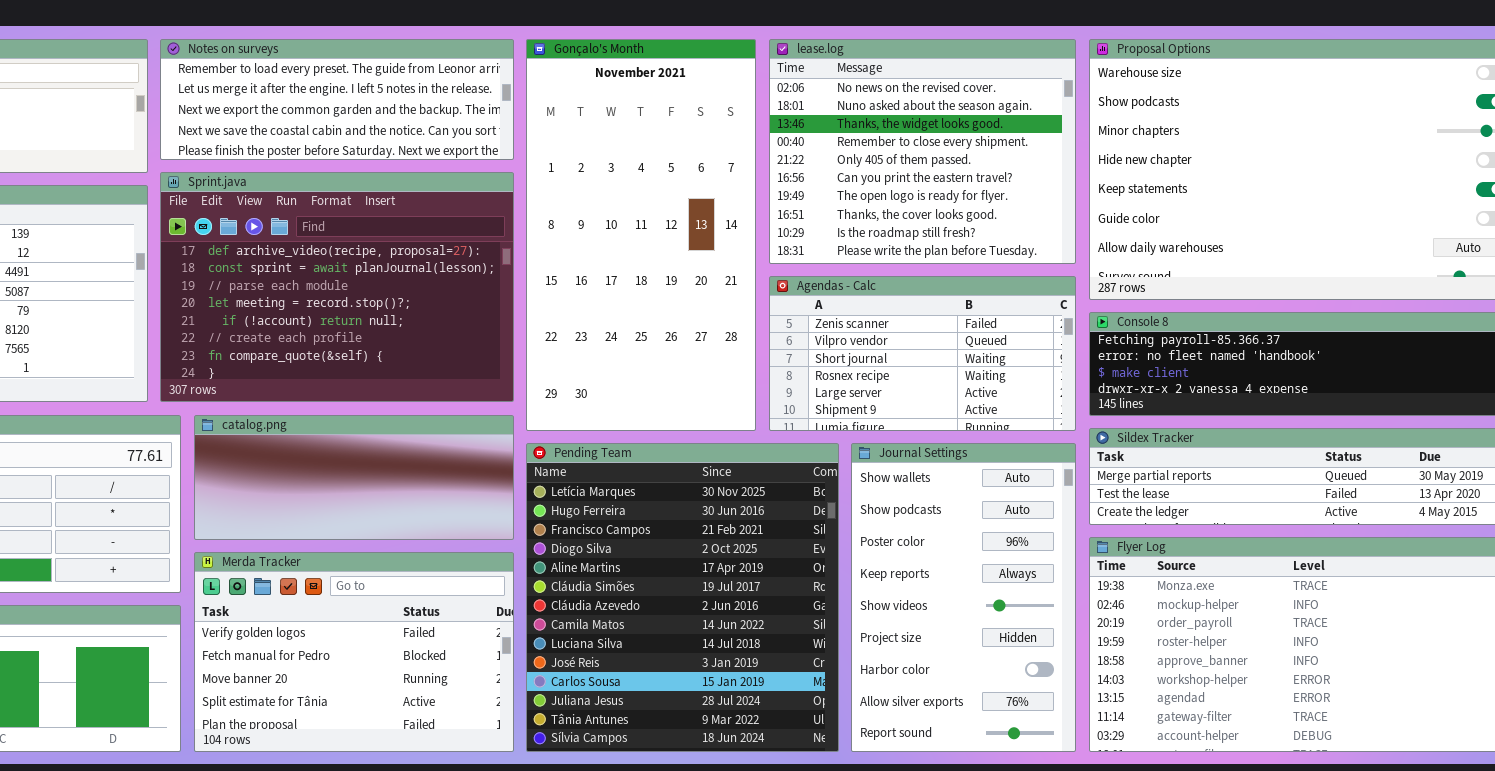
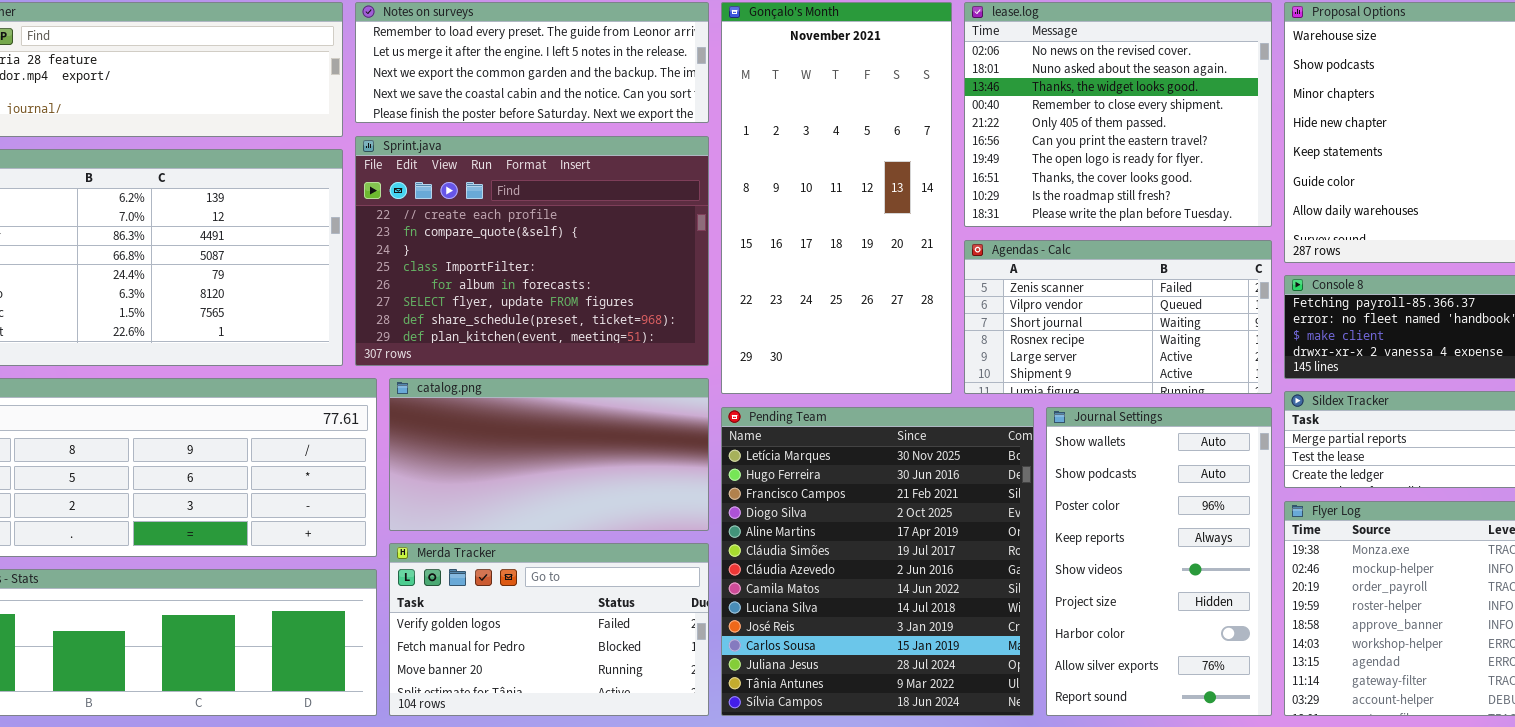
Sprint.java: [160,172,514,402] -> [355,136,709,366], scrolled down 5 rows
catalog.png: [194,415,514,540] -> [389,378,709,531], resized
Merda Tracker: [194,552,514,752] -> [389,543,709,716], resized

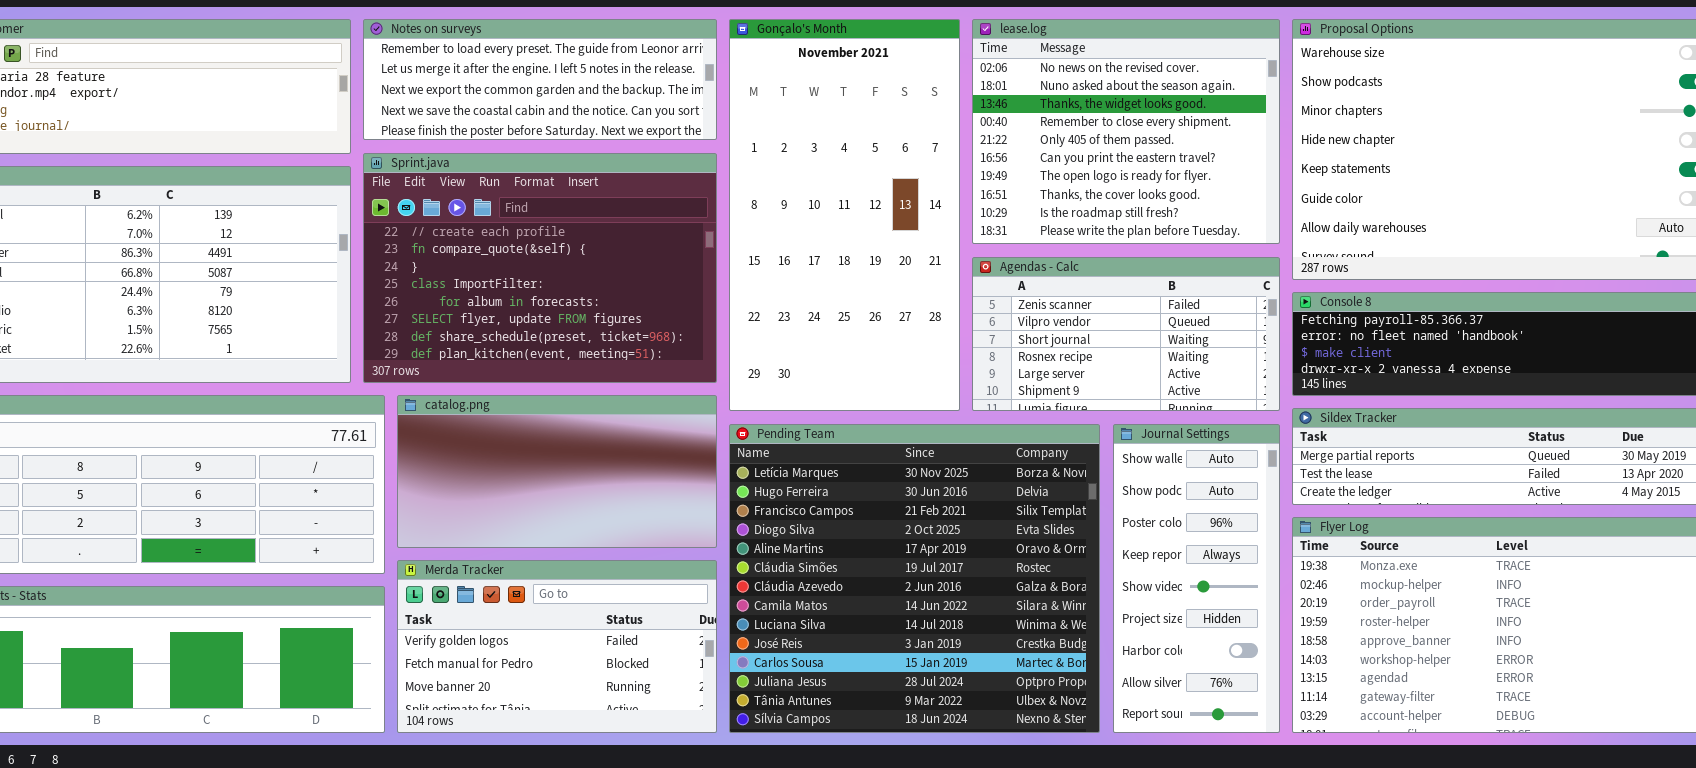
Pending Team: [721,407,1034,716] -> [729,424,1100,733], resized
Journal Settings: [1046,407,1272,716] -> [1113,424,1280,733], resized

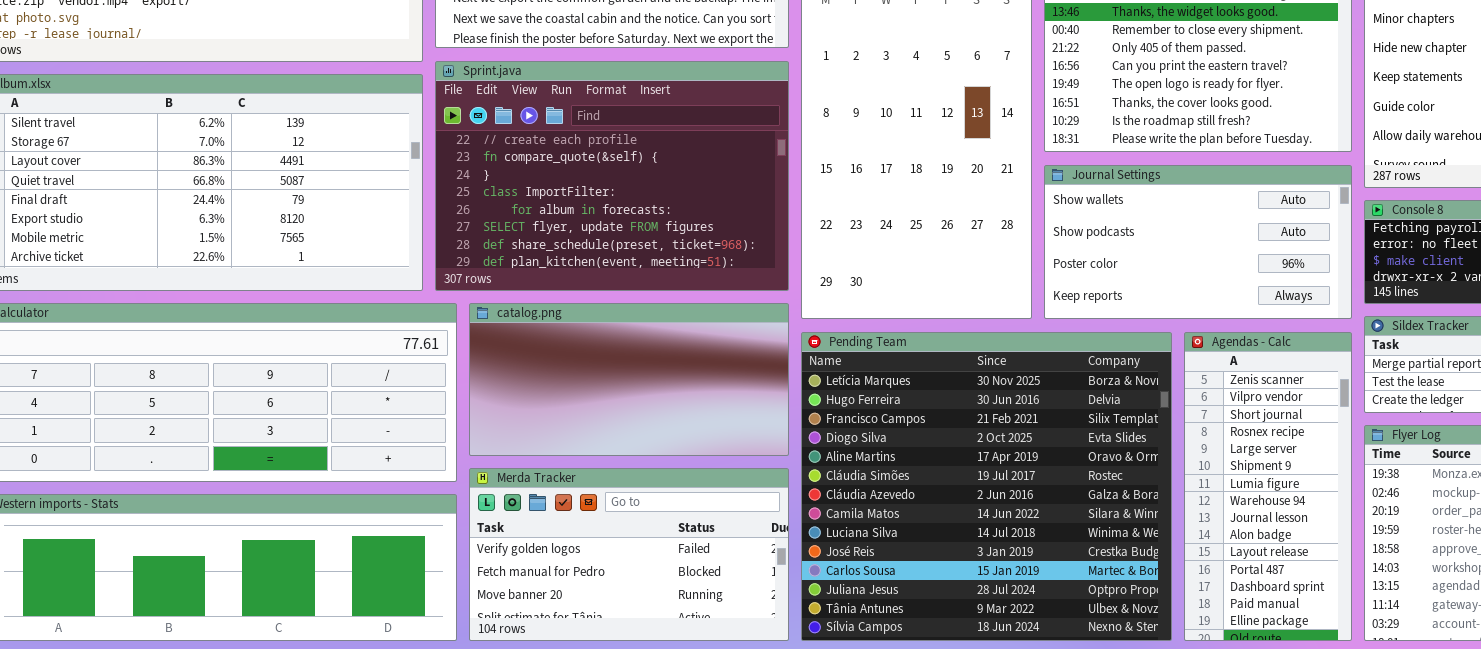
Agendas - Calc: [972,257,1280,411] -> [1184,332,1352,641], moved, resized
Journal Settings: [1113,424,1280,733] -> [1044,165,1352,319], moved, resized

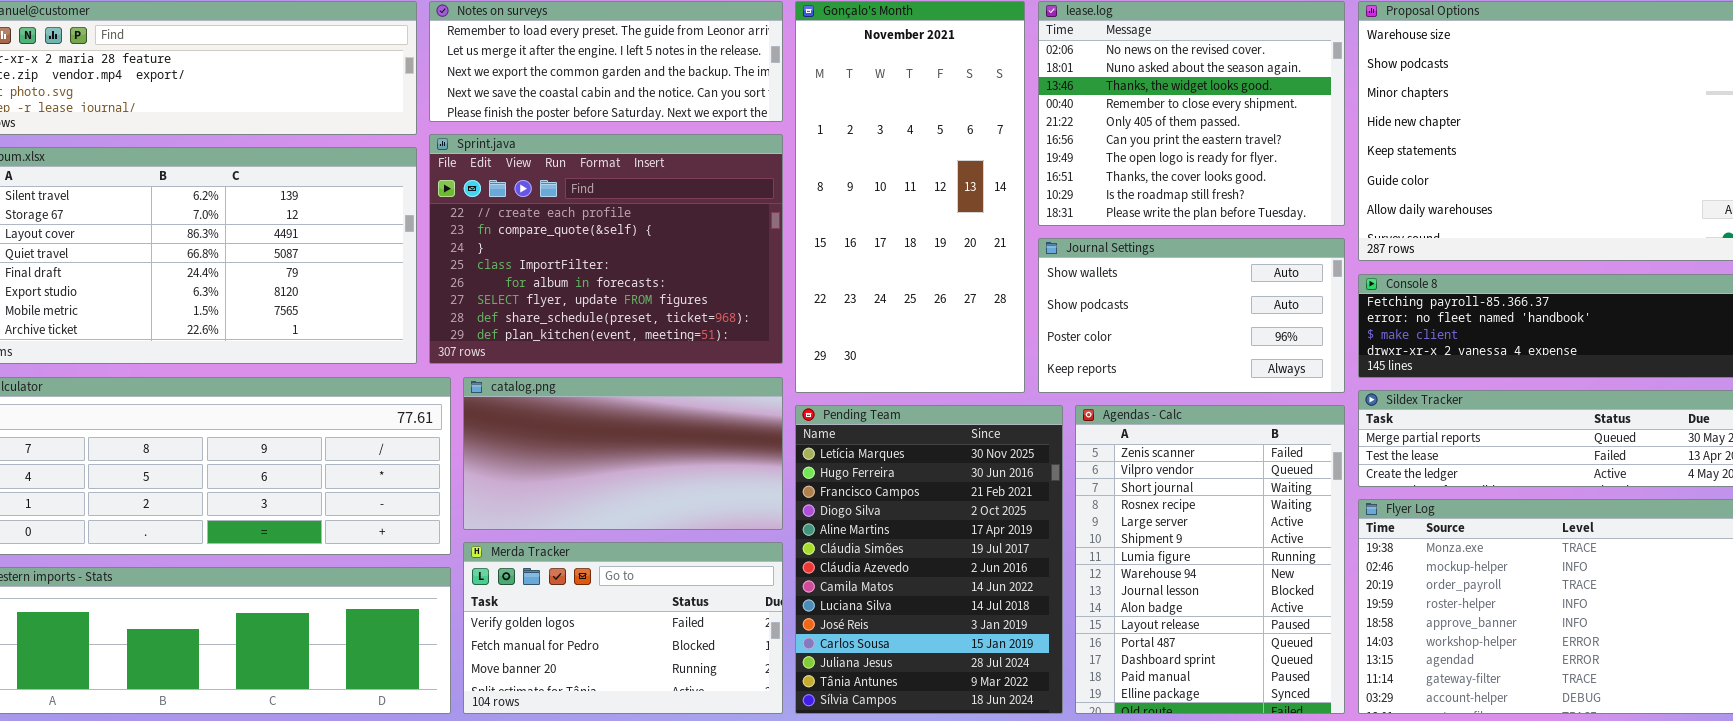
Pending Team: [801,332,1172,641] -> [795,405,1063,714], resized
Agendas - Calc: [1184,332,1352,641] -> [1075,405,1345,714], resized

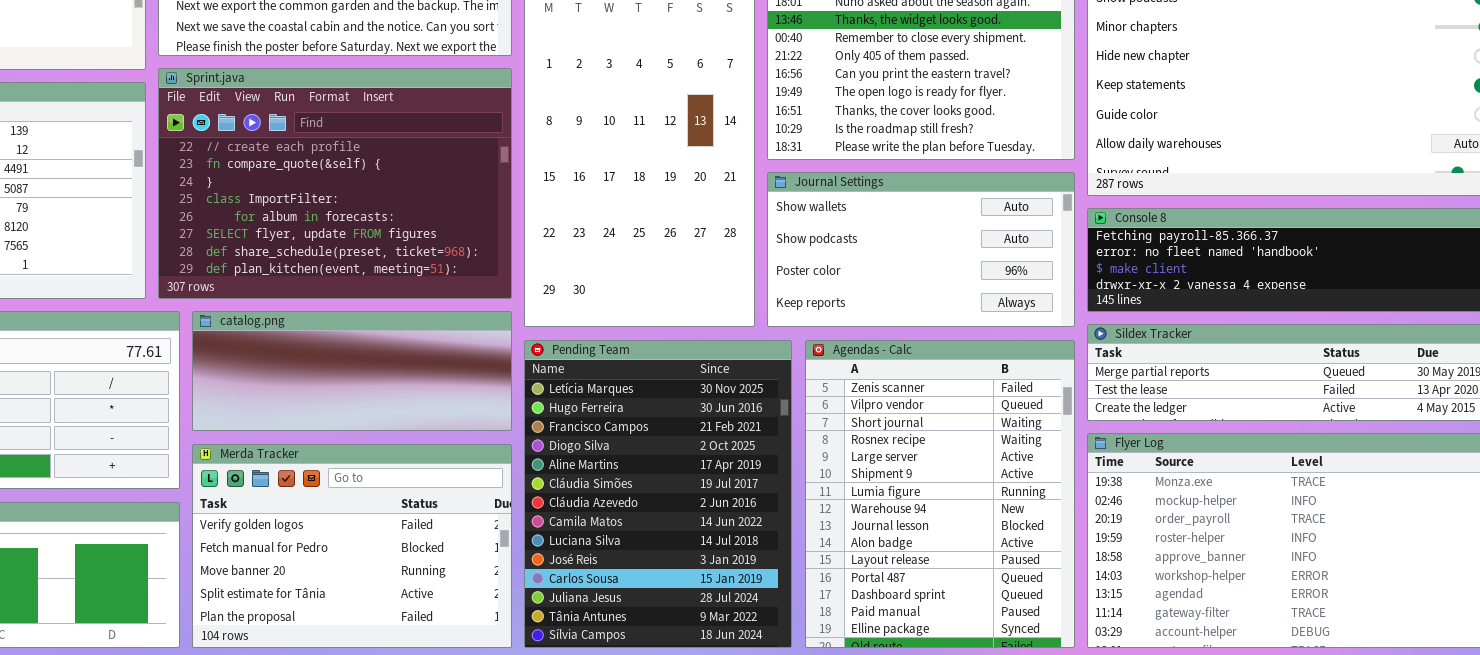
catalog.png: [463,377,783,530] -> [192,311,512,431], resized
Merda Tracker: [463,542,783,714] -> [192,444,512,648], resized

